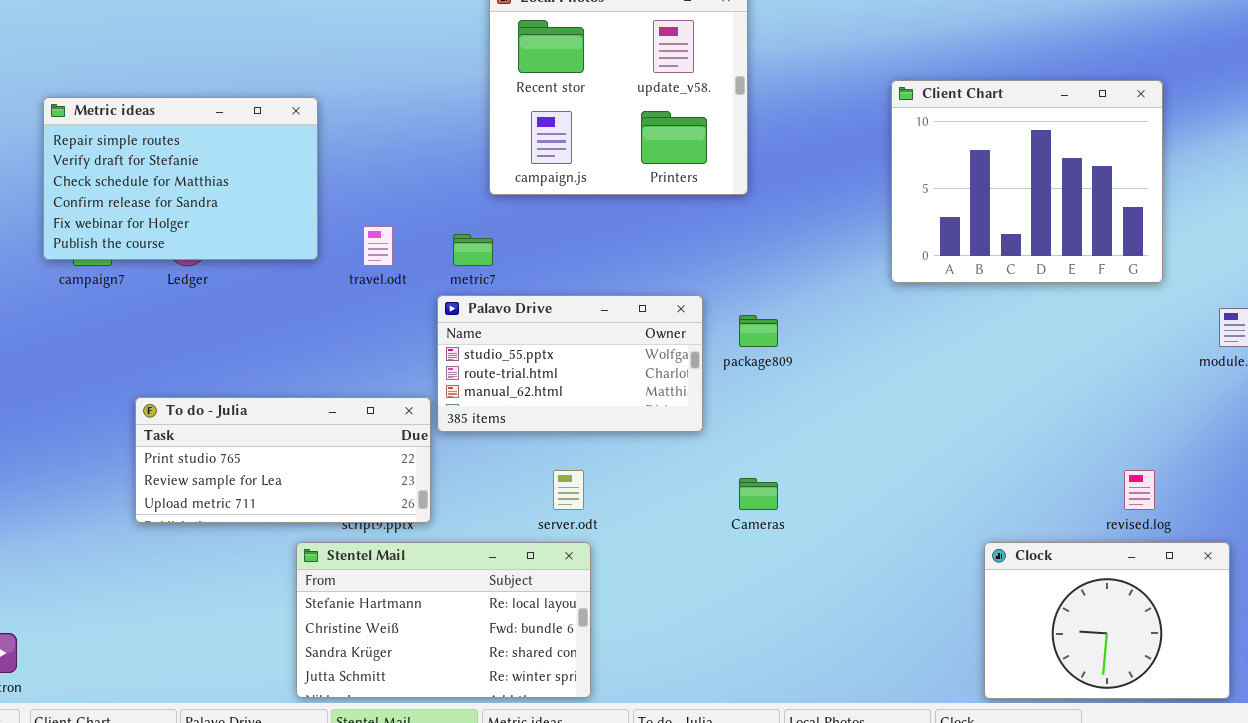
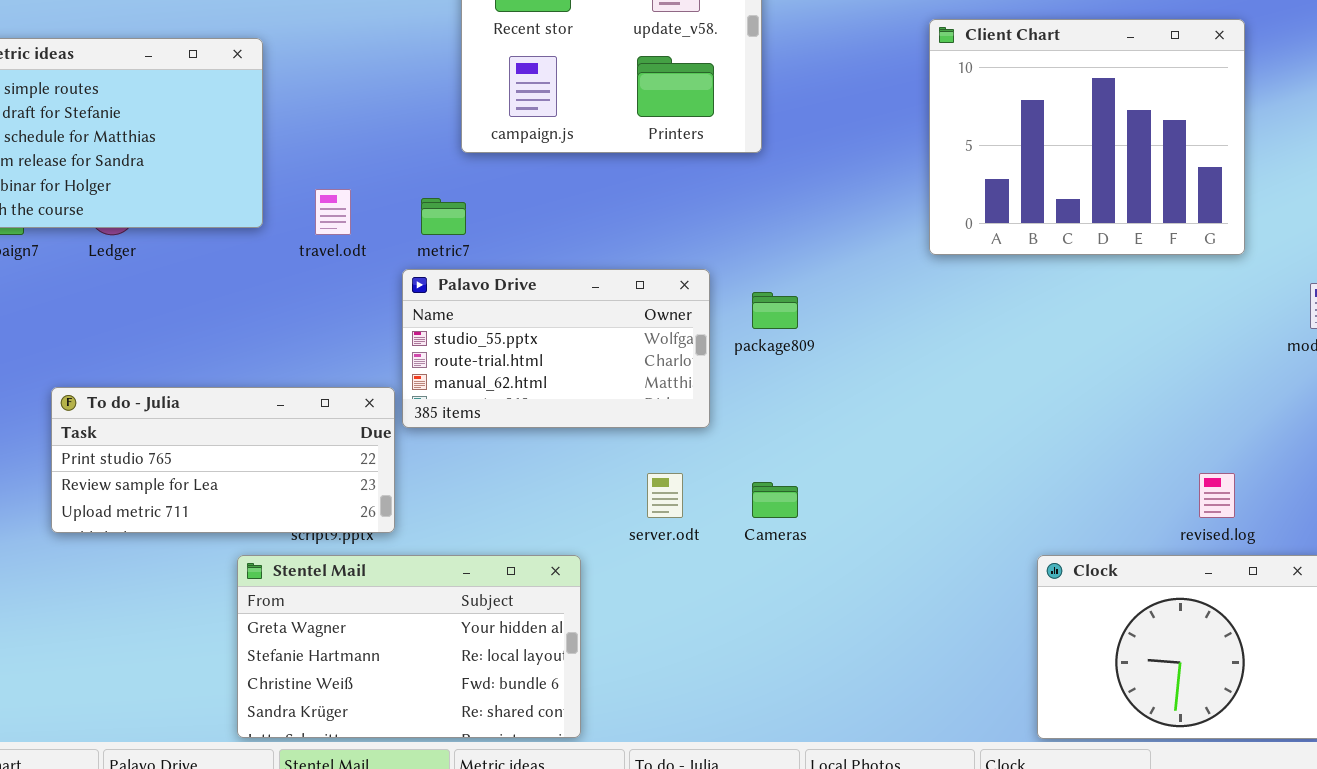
server.odt: [553,470,584,510] -> [647,473,683,518], moved
Stentel Mail: [296,542,591,698] -> [237,555,581,738], scrolled up 1 row

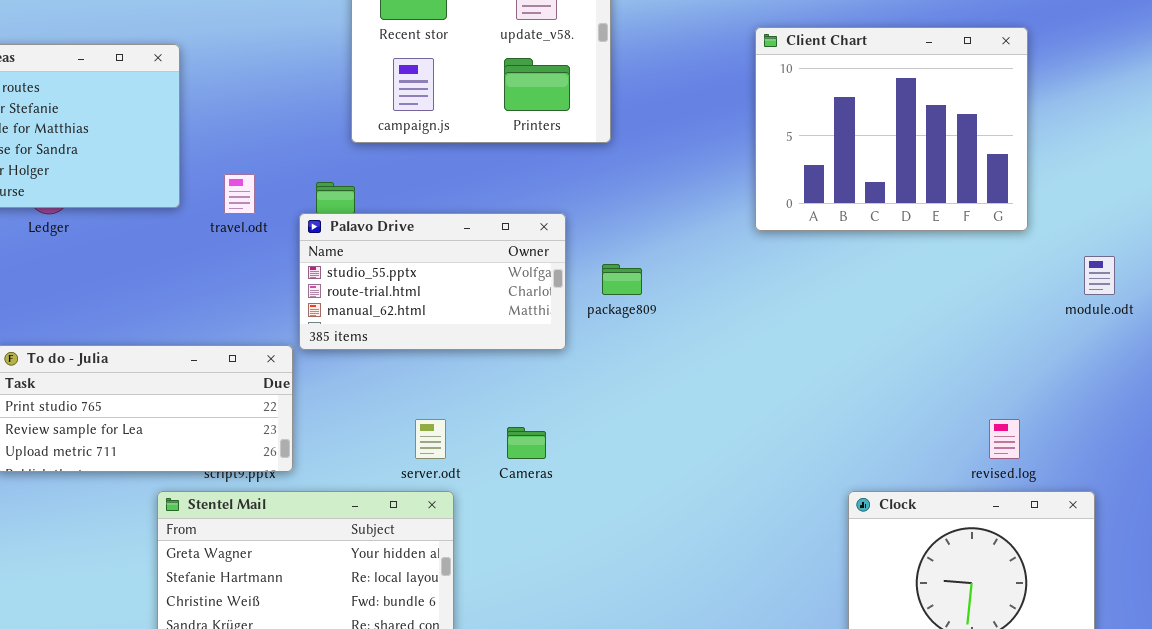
Palavo Drive: [402,269,710,428] -> [299,213,566,350], moved
server.odt: [647,473,683,518] -> [415,419,446,459], moved
Cameras: [752,482,798,518] -> [507,427,546,459], moved

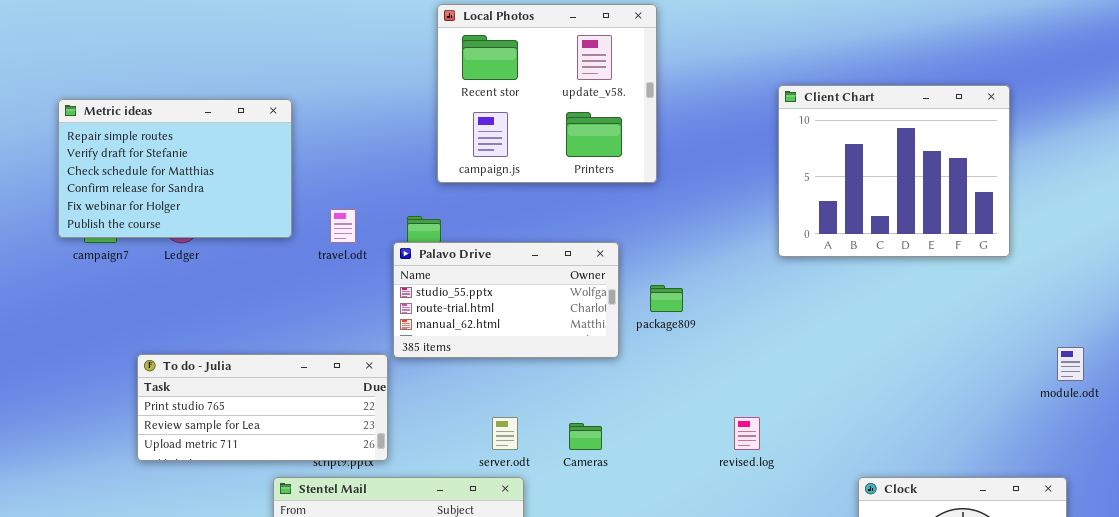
module.odt: [1084,256,1115,295] -> [1057,347,1084,381], moved
revised.log: [989,419,1020,459] -> [734,417,760,450], moved

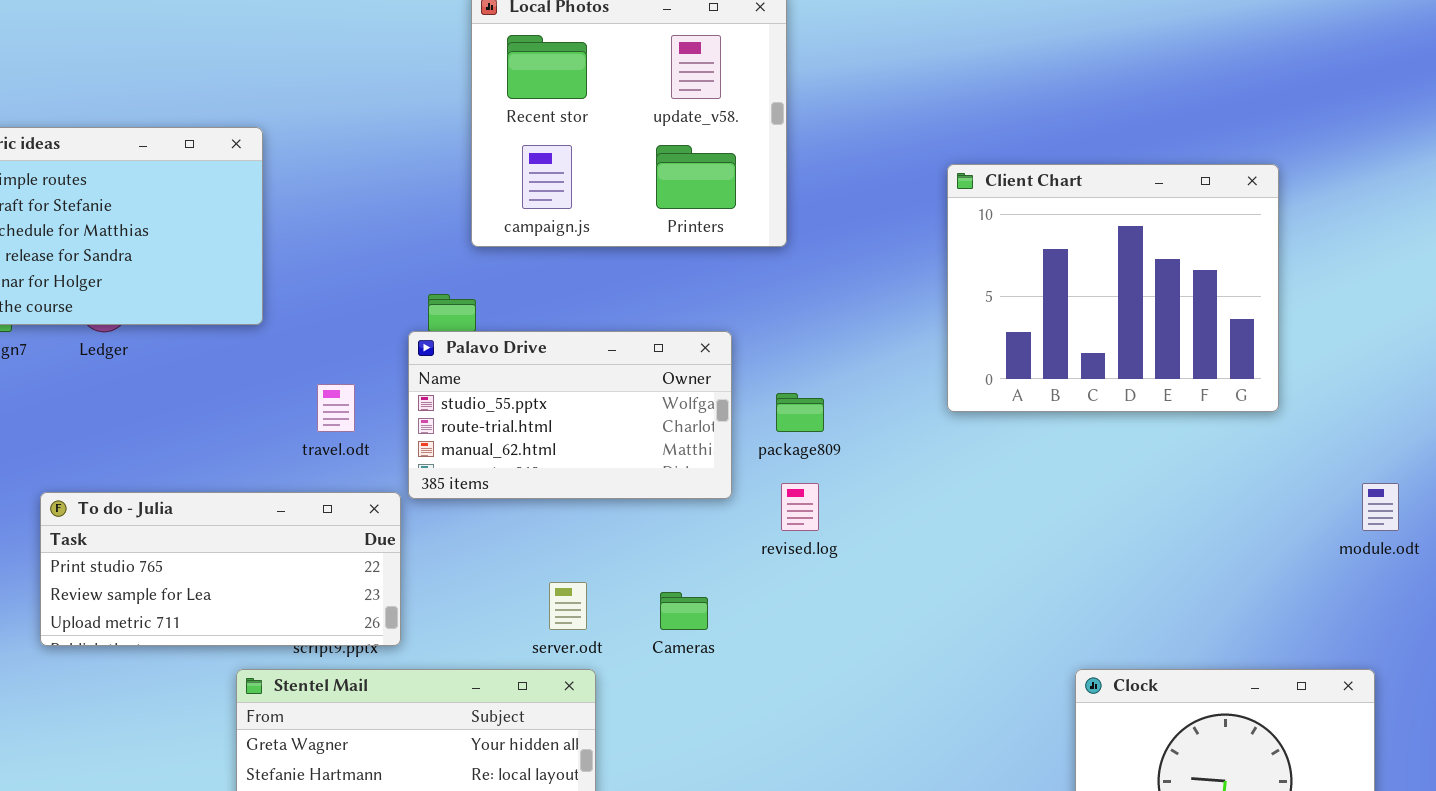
Client Chart: [778,85,1010,257] -> [947,164,1279,412], moved
travel.odt: [330,209,356,243] -> [317,384,355,432], moved
revised.log: [734,417,760,450] -> [781,483,819,531], moved

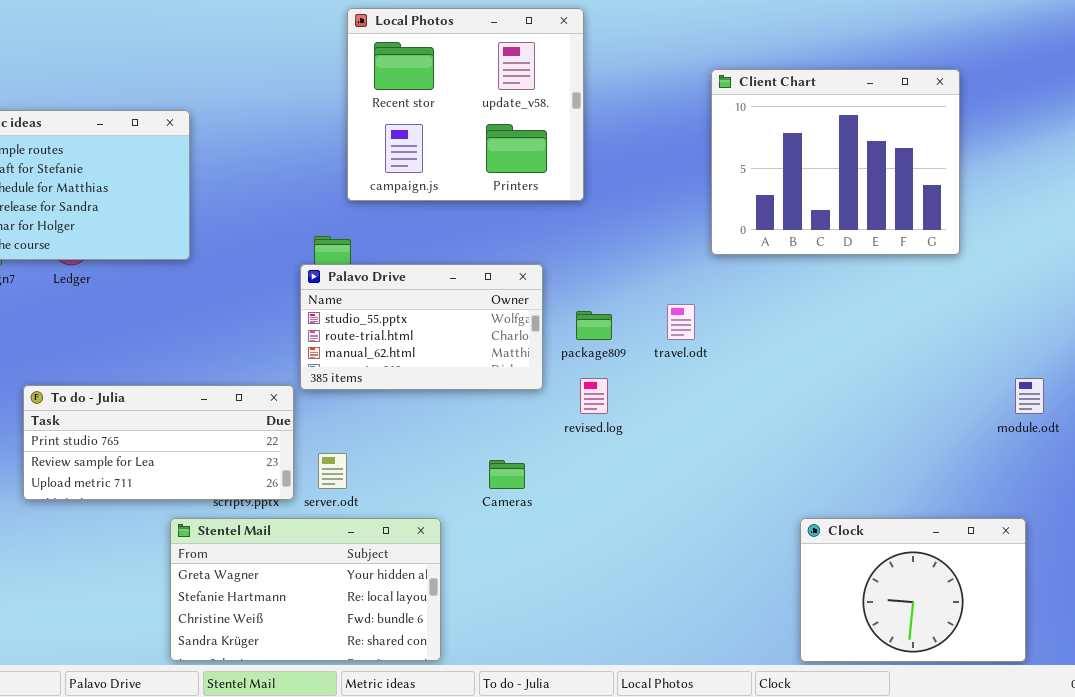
Client Chart: [947,164,1279,412] -> [711,69,960,255], moved
travel.odt: [317,384,355,432] -> [667,304,695,340], moved
server.odt: [549,582,587,630] -> [318,453,347,489], moved

